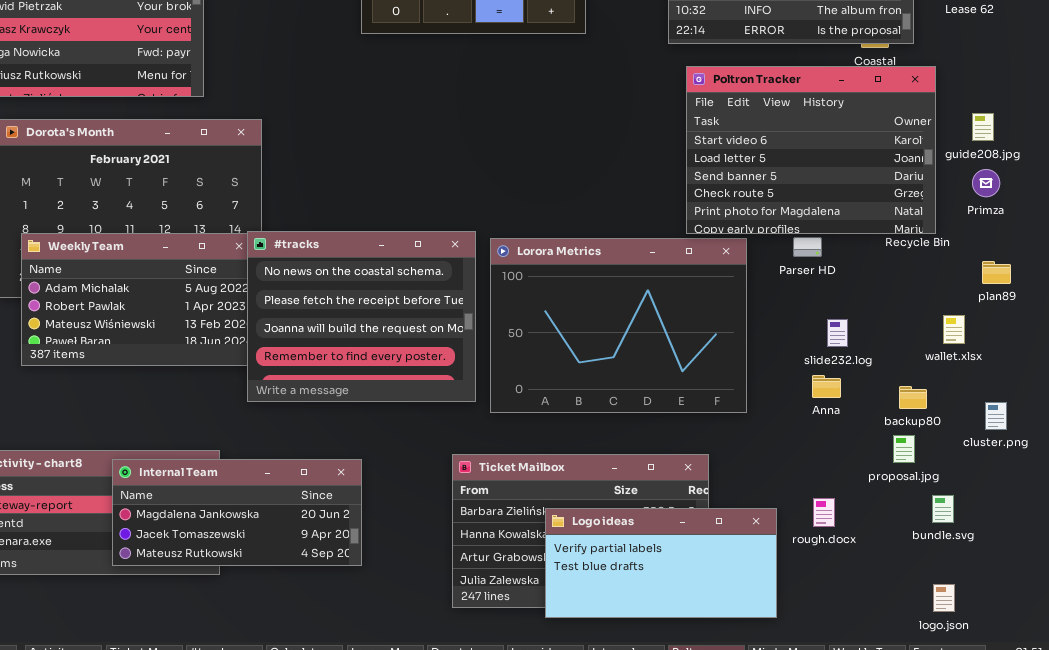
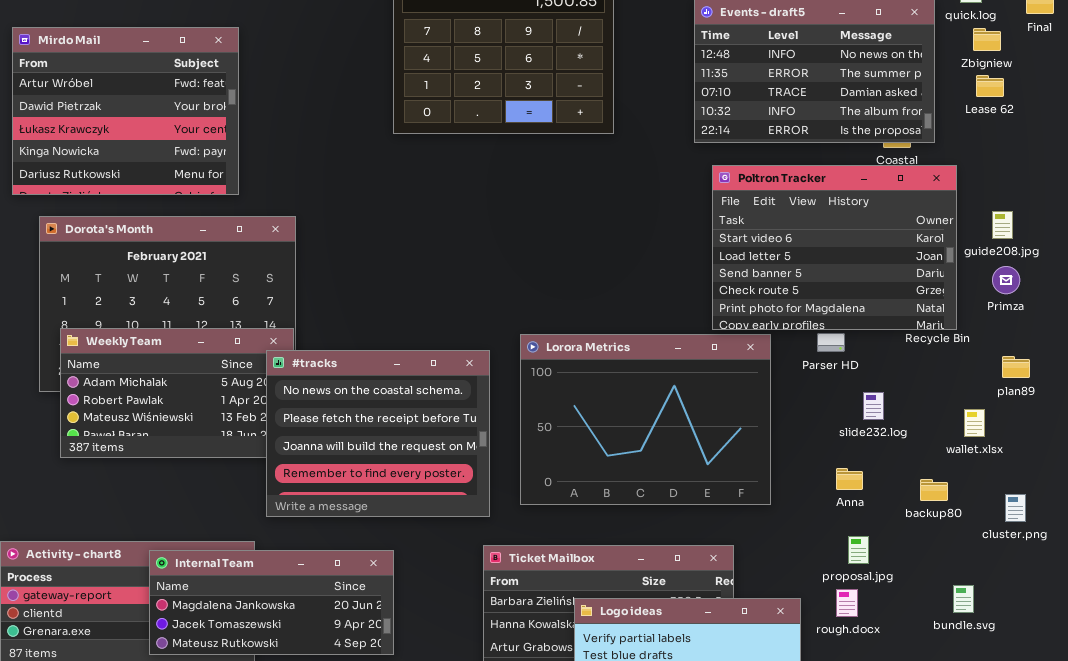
#tracks: [247,231,476,402] -> [266,350,490,517], moved
slide232.log: [827,319,848,347] -> [863,392,884,420], moved
proposal.jpg: [893,435,915,463] -> [848,536,869,564], moved

